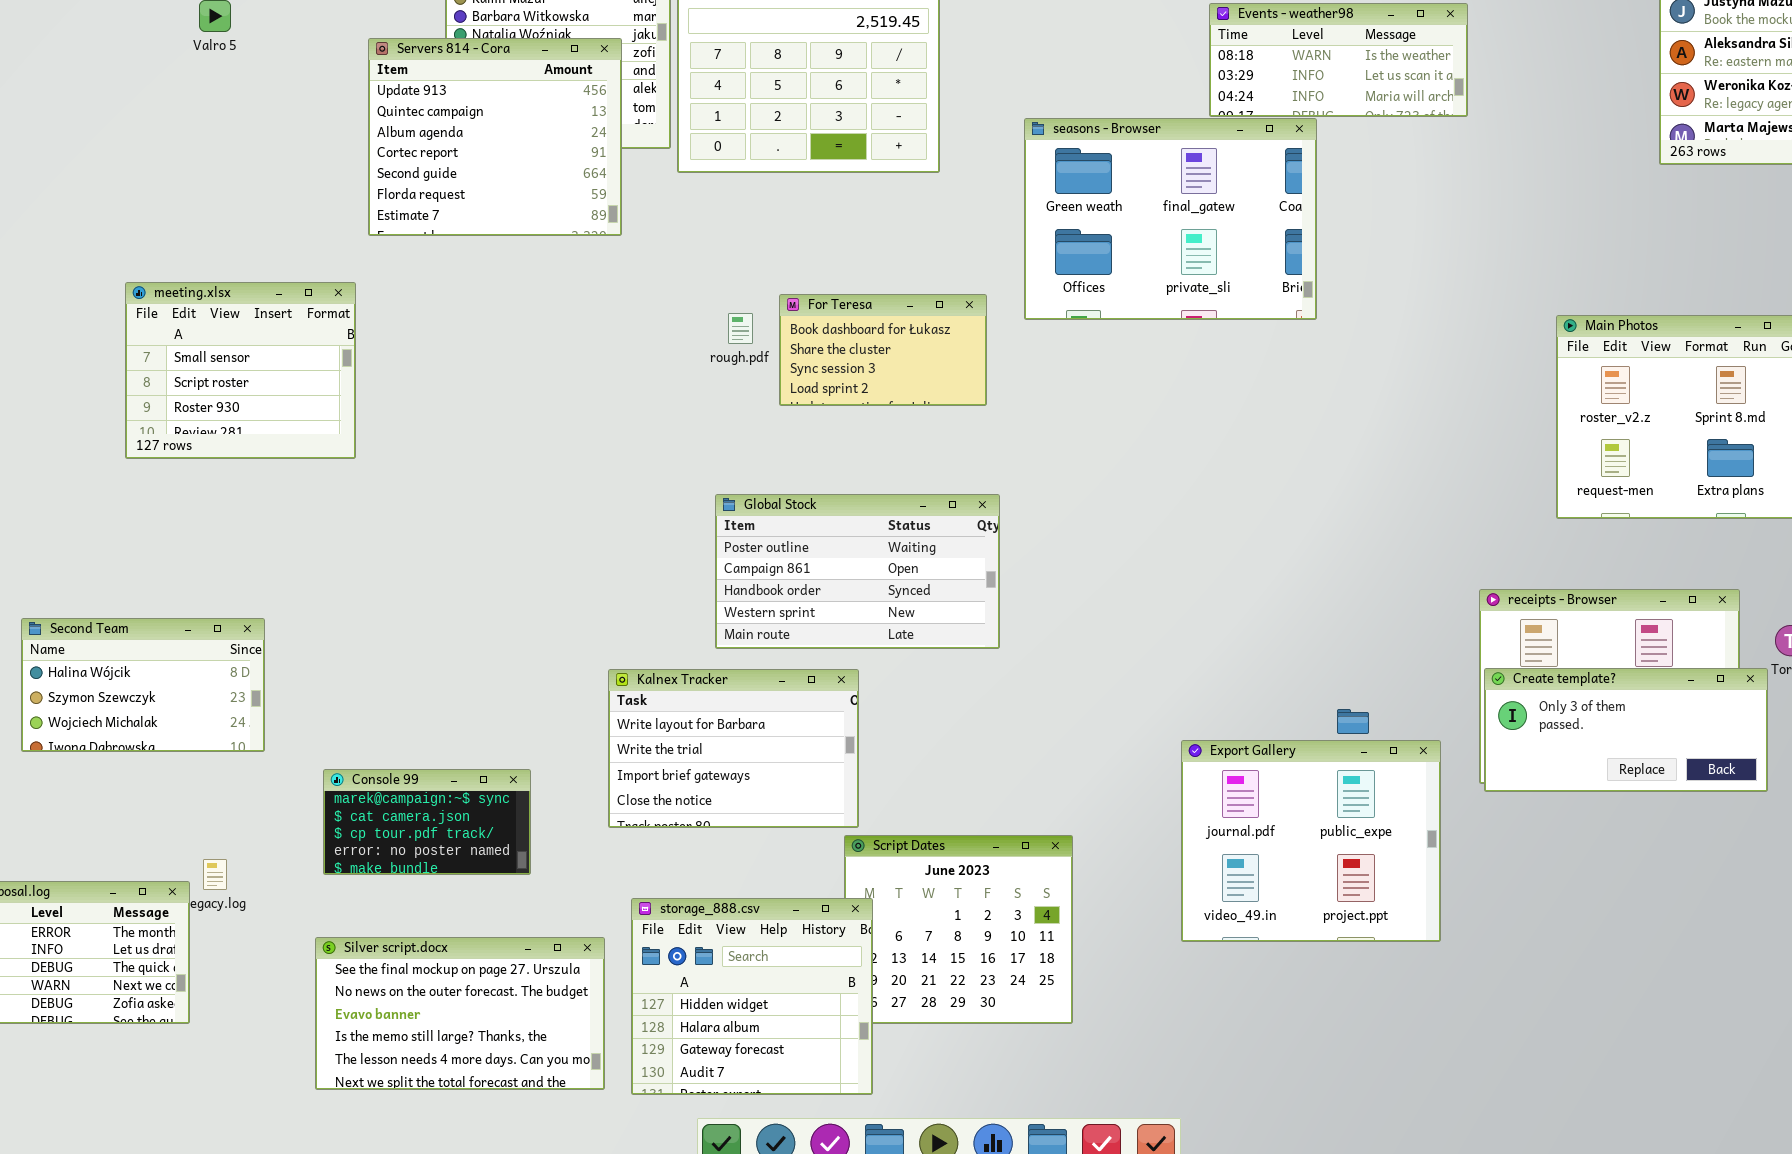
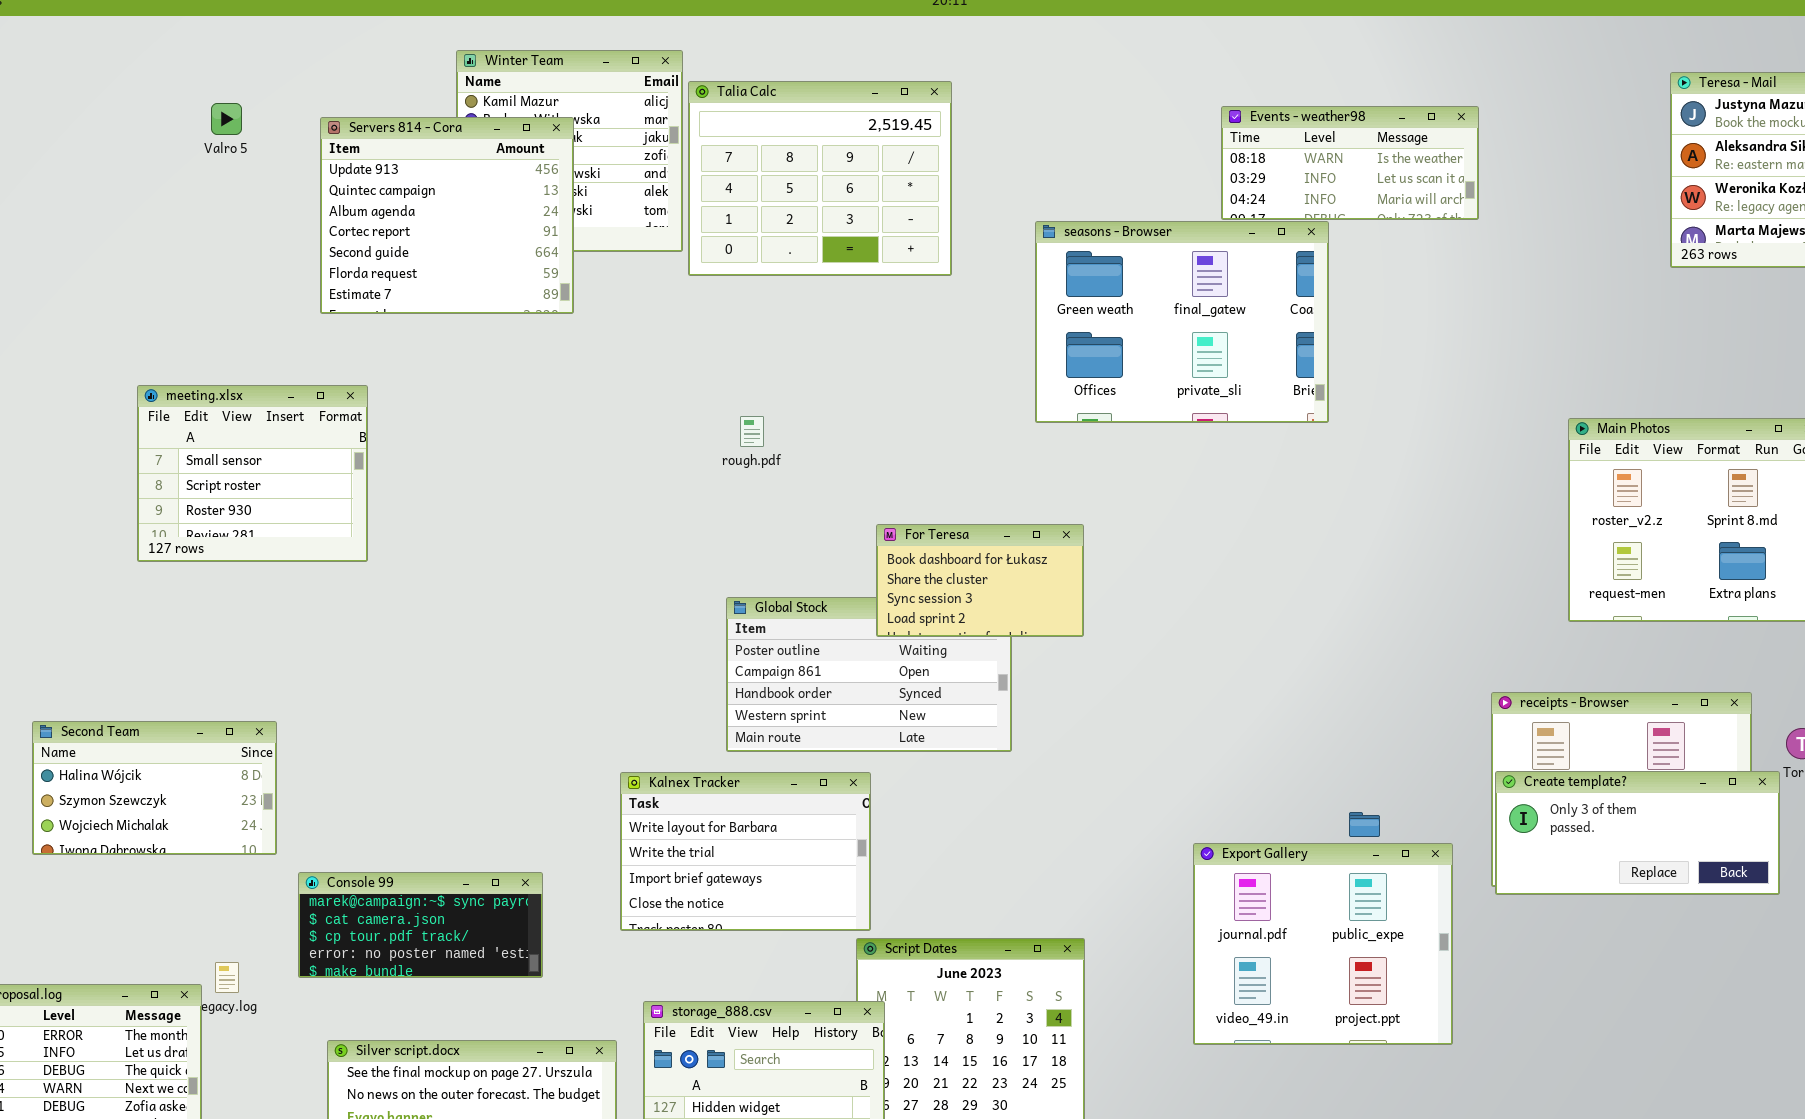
Servers 814 - Cora: [368,38,622,236] -> [320,117,574,314], moved
For Teresa: [779,294,987,406] -> [876,524,1084,637], moved
Console 99: [323,769,531,875] -> [298,872,543,978], resized

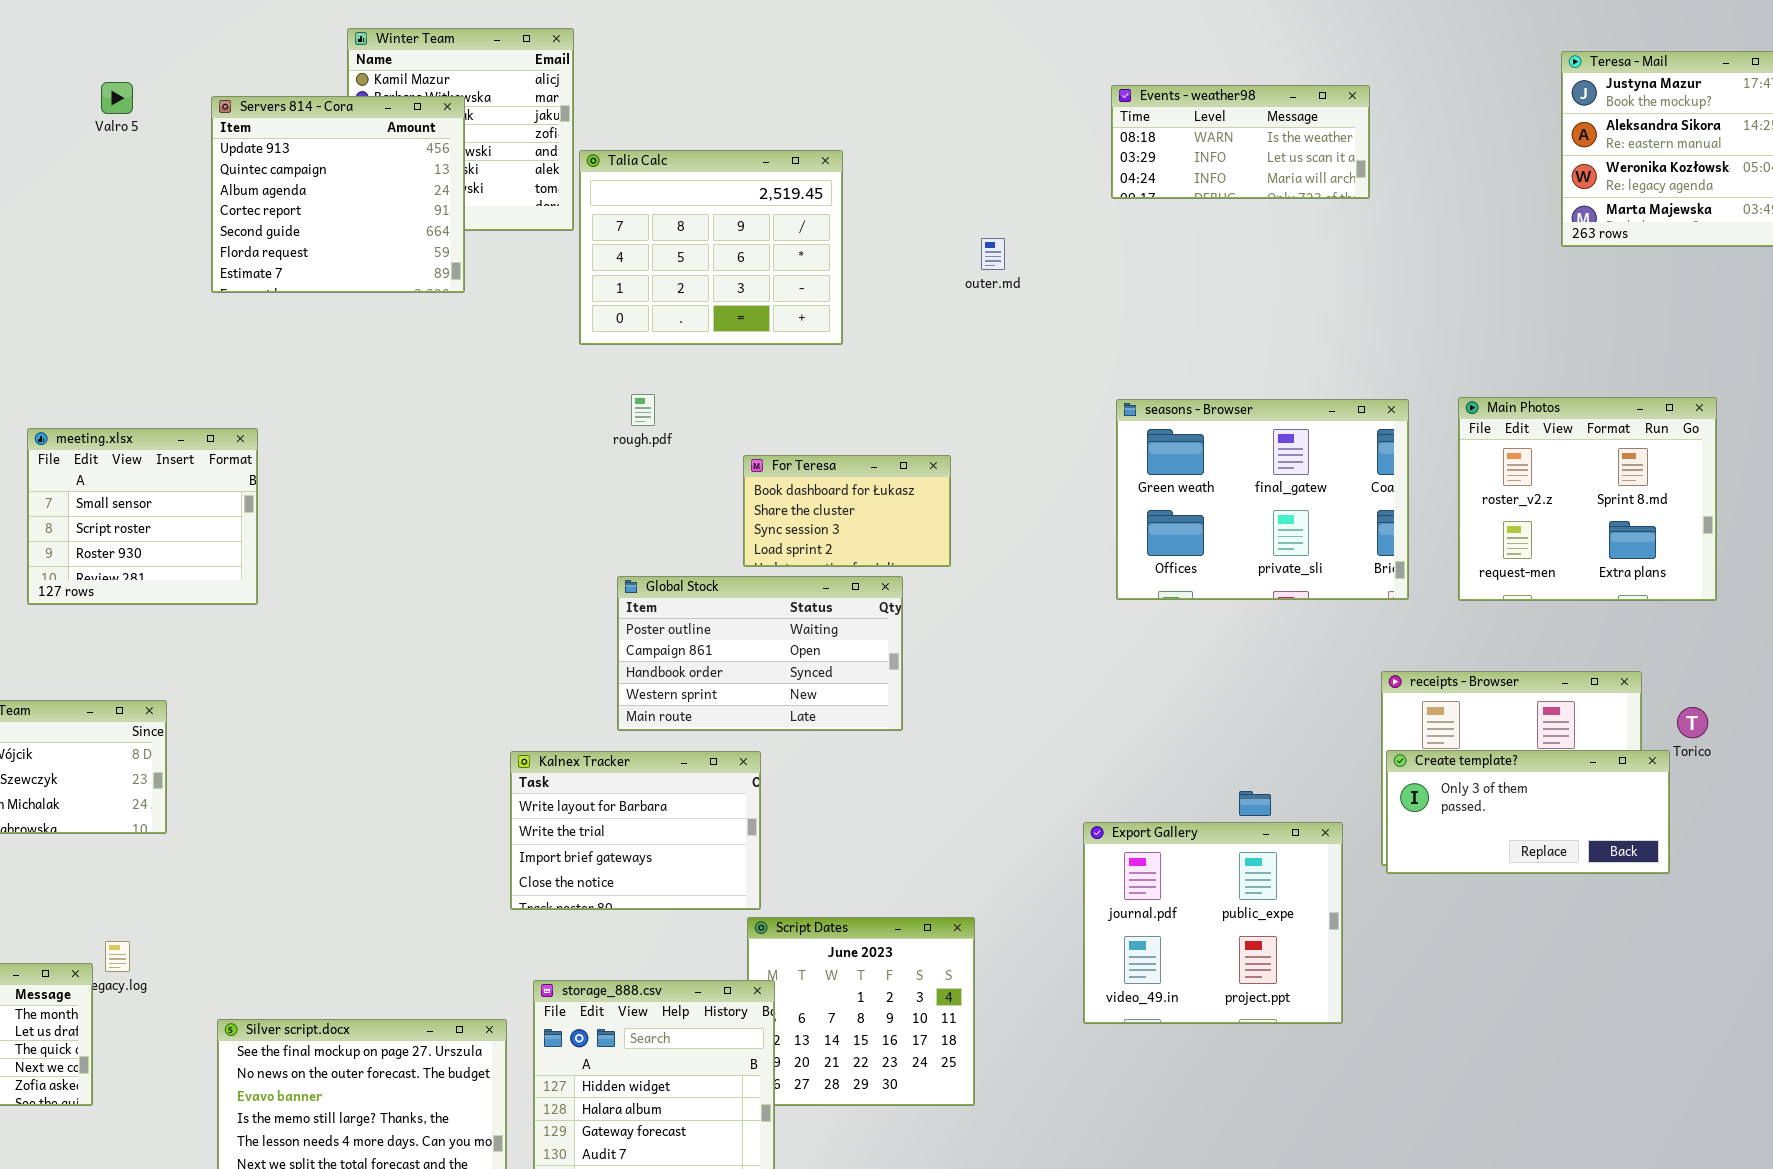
Talia Calc: [688,81,952,276] -> [579,150,843,345], moved
seasons - Browser: [1035,221,1329,423] -> [1116,399,1409,600], moved
meeting.xlsx: [137,385,368,562] -> [27,428,258,605], moved
For Teresa: [876,524,1084,637] -> [743,455,951,567], moved
Console 99: [298,872,543,978] -> none, closed

